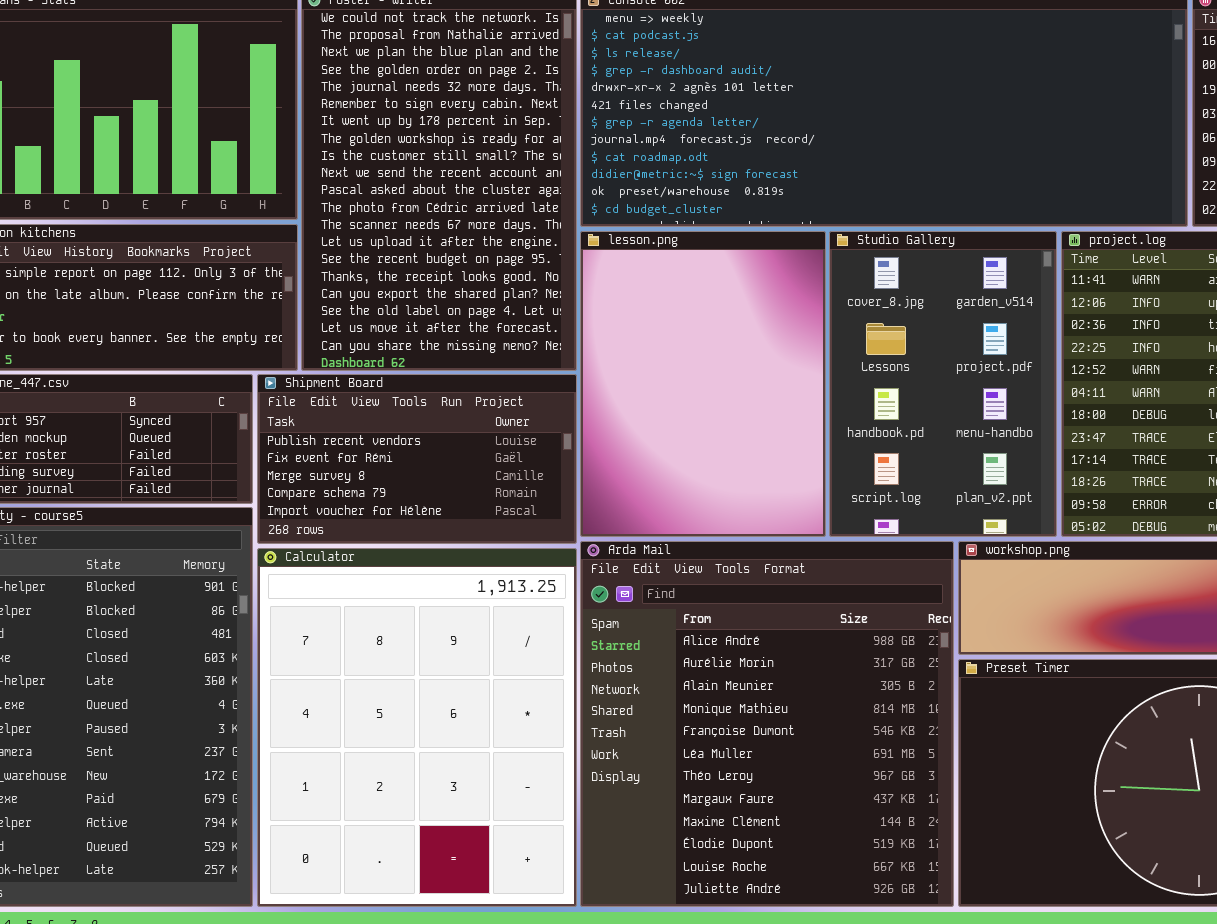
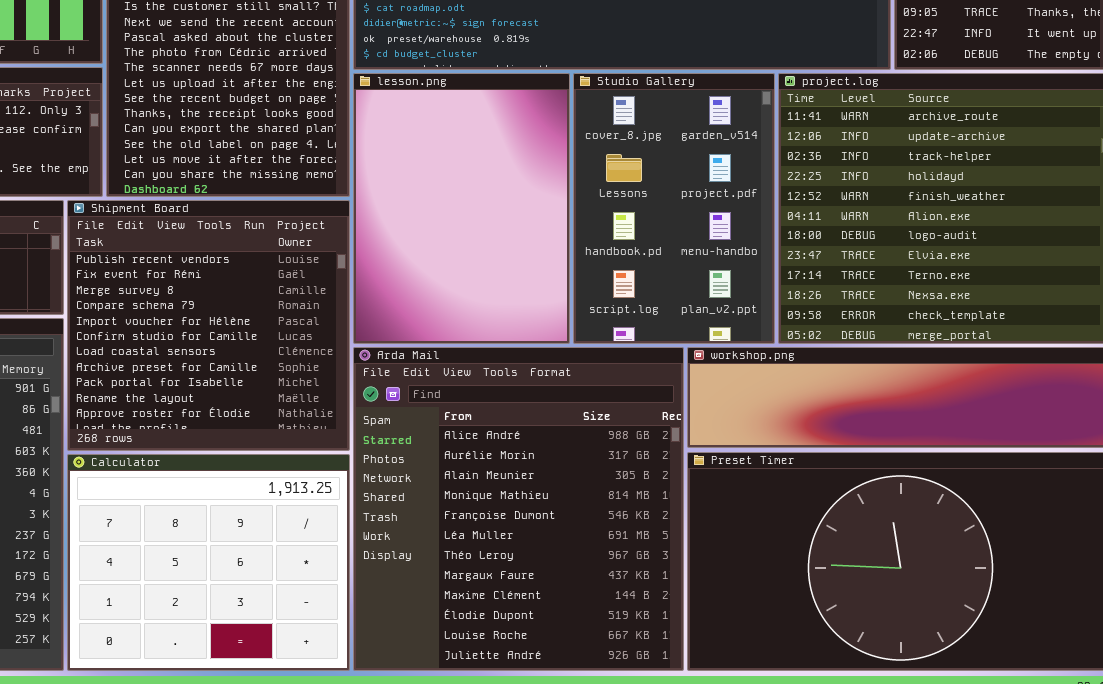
Shipment Board: [257,374,577,544] -> [67,200,350,451], resized
Calculator: [257,548,577,907] -> [67,454,350,671], resized

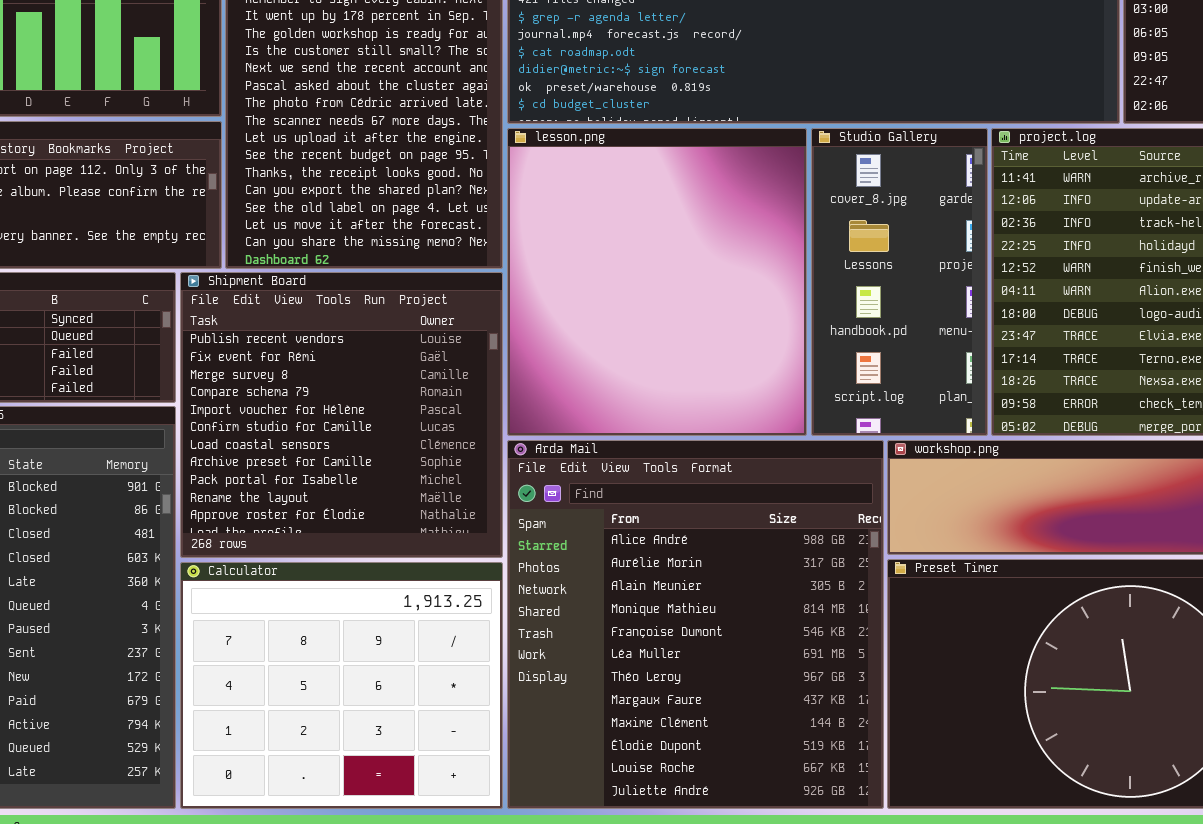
lesson.png: [353,73,570,344] -> [507,128,807,436], resized
Studio Gallery: [573,73,775,344] -> [811,128,988,436], resized

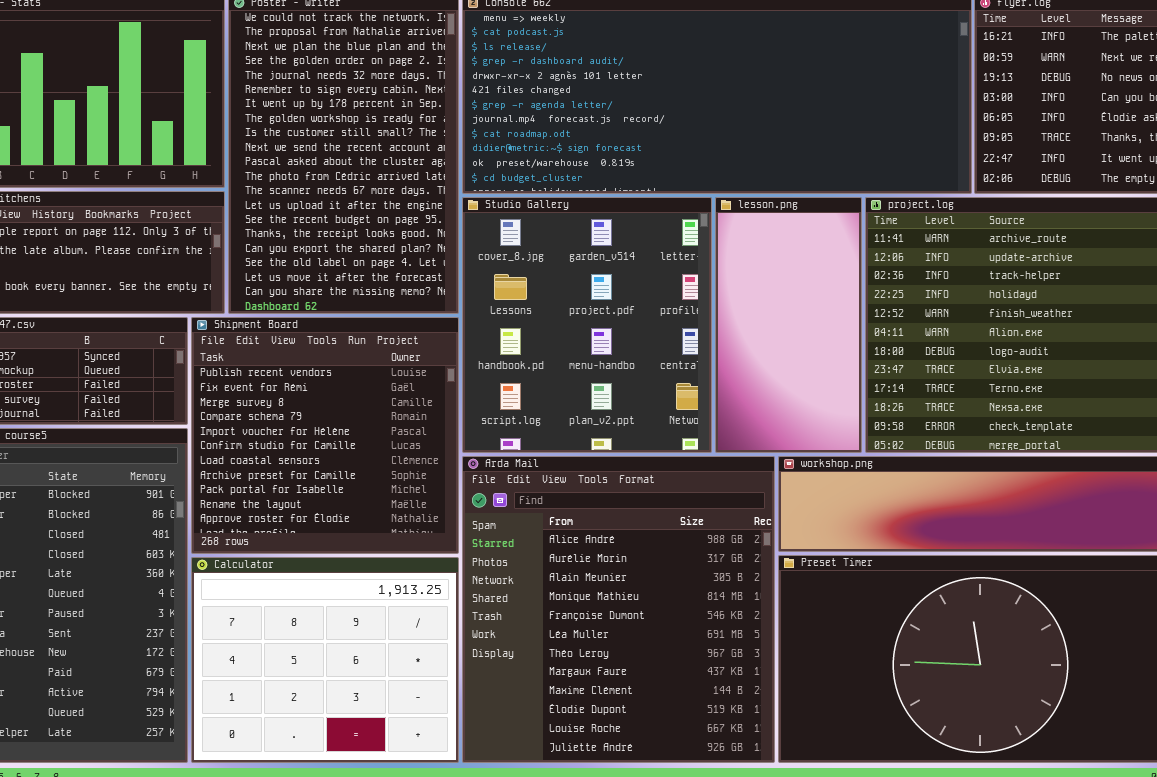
lesson.png: [507,128,807,436] -> [715,197,862,453], moved, resized
Studio Gallery: [811,128,988,436] -> [462,197,712,453], moved, resized

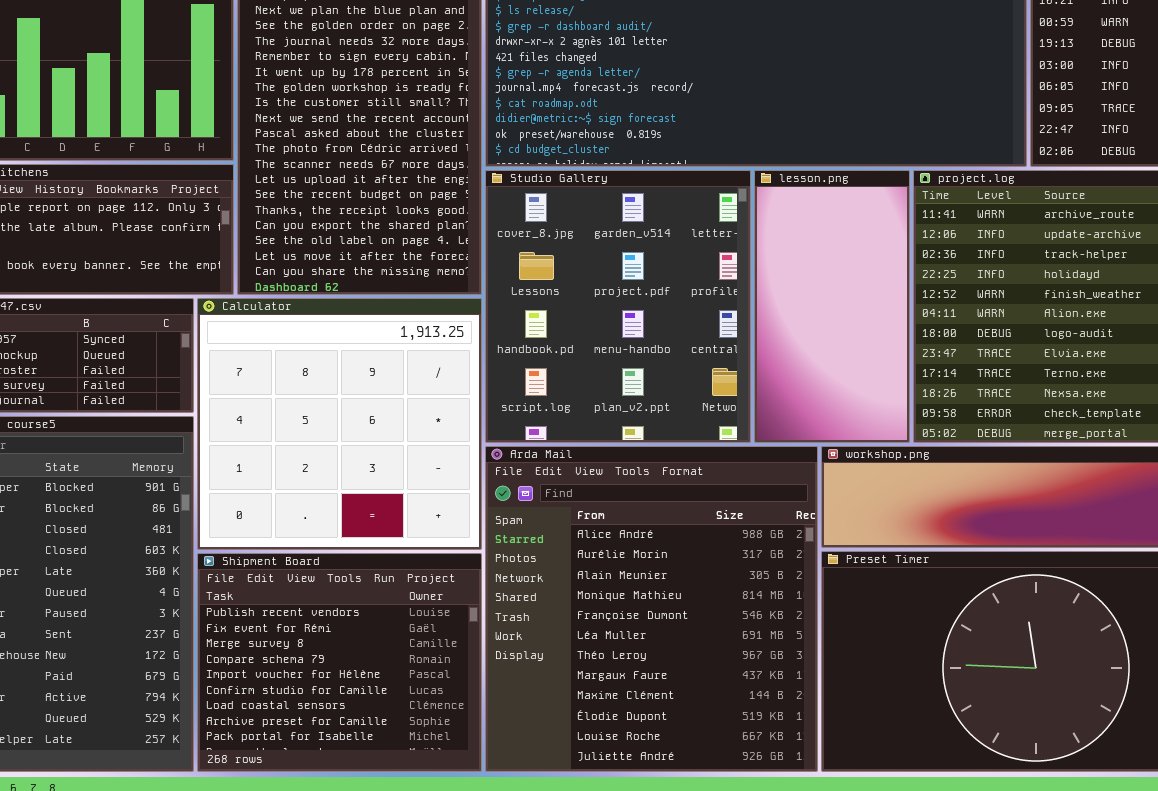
Shipment Board: [191,317,459,554] -> [197,553,482,772], moved, resized
Calculator: [191,557,459,763] -> [197,298,482,550], moved, resized

